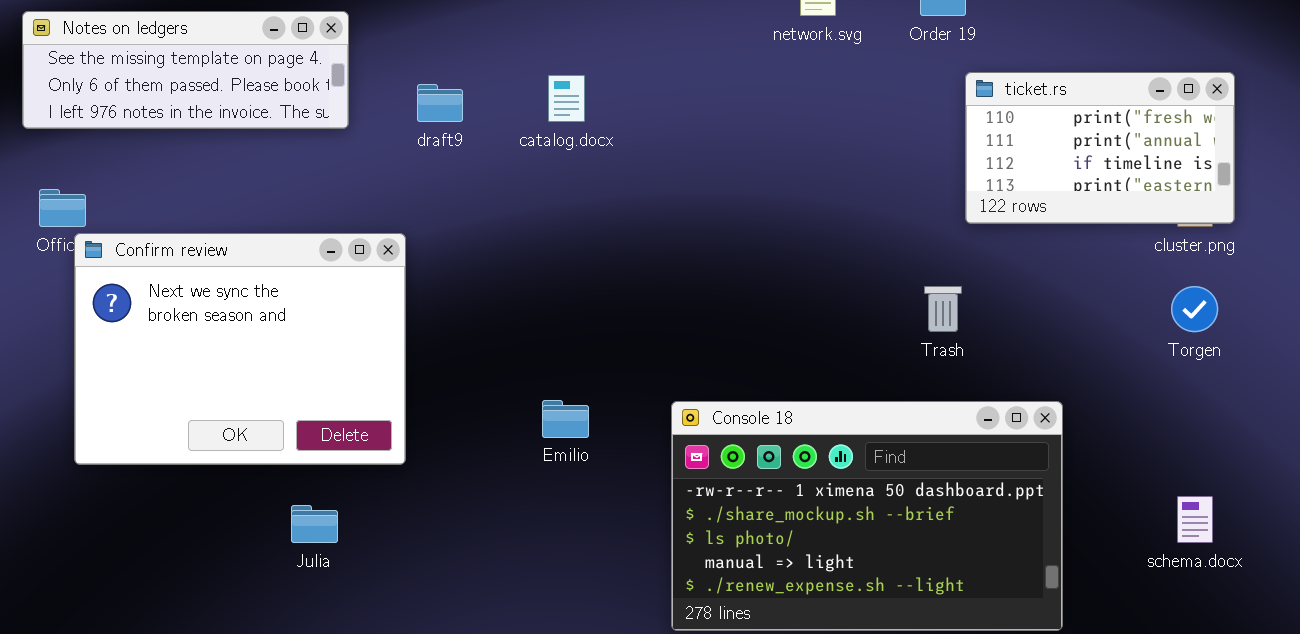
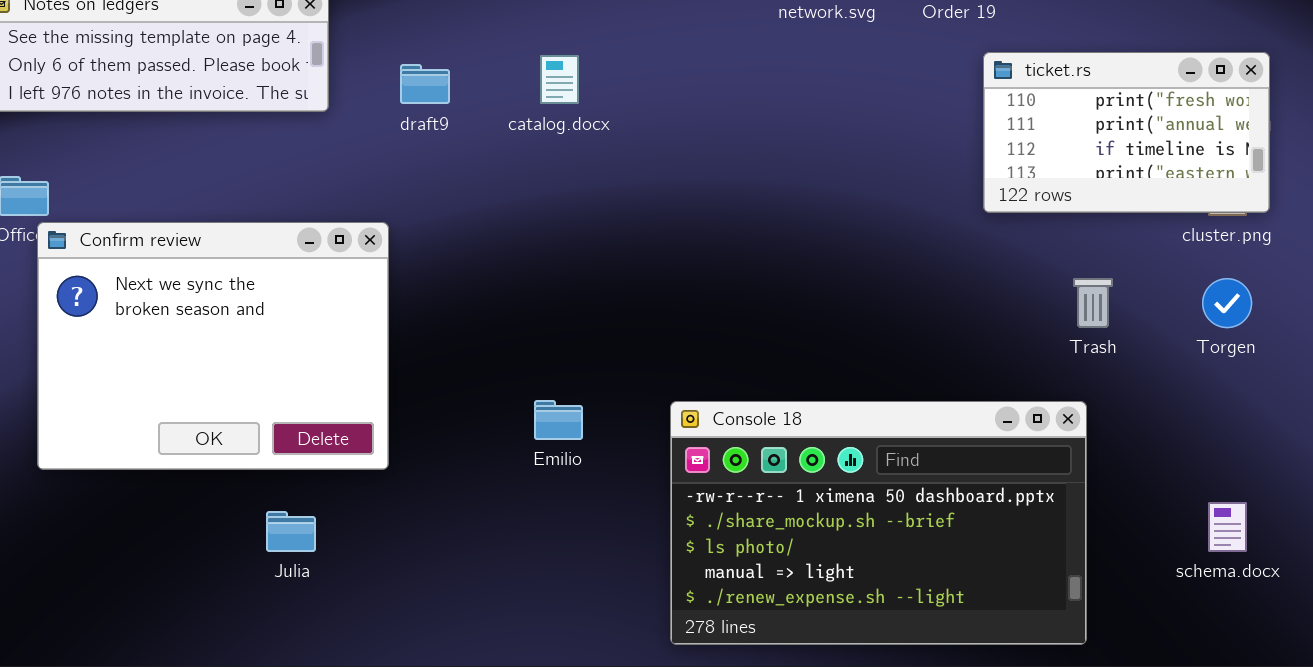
Trash: [924,286,962,332] -> [1073,278,1113,328], moved

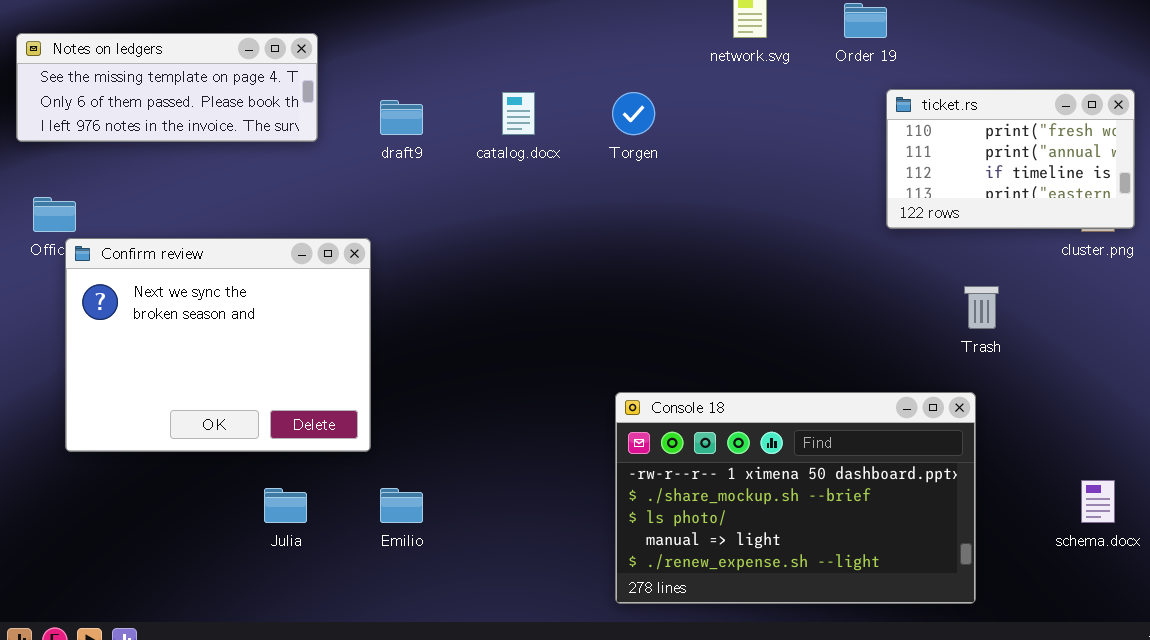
Torgen: [1202,278,1252,328] -> [612,92,655,135], moved
Emilio: [534,400,583,440] -> [380,488,423,523], moved

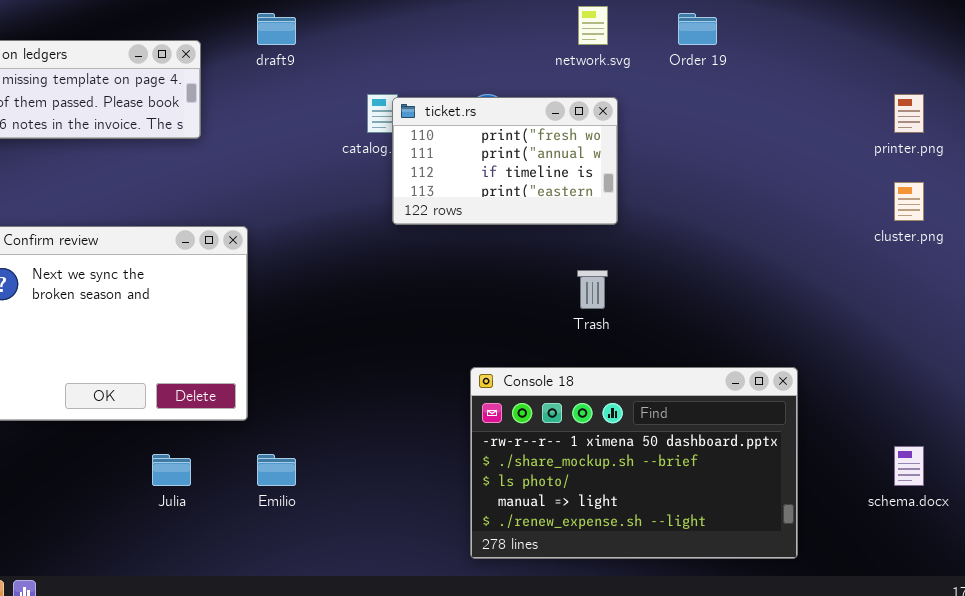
ticket.rs: [886,89,1135,229] -> [392,97,618,225], moved
draft9: [380,100,423,135] -> [257,13,296,45], moved
Trash: [964,286,999,329] -> [577,270,608,309], moved

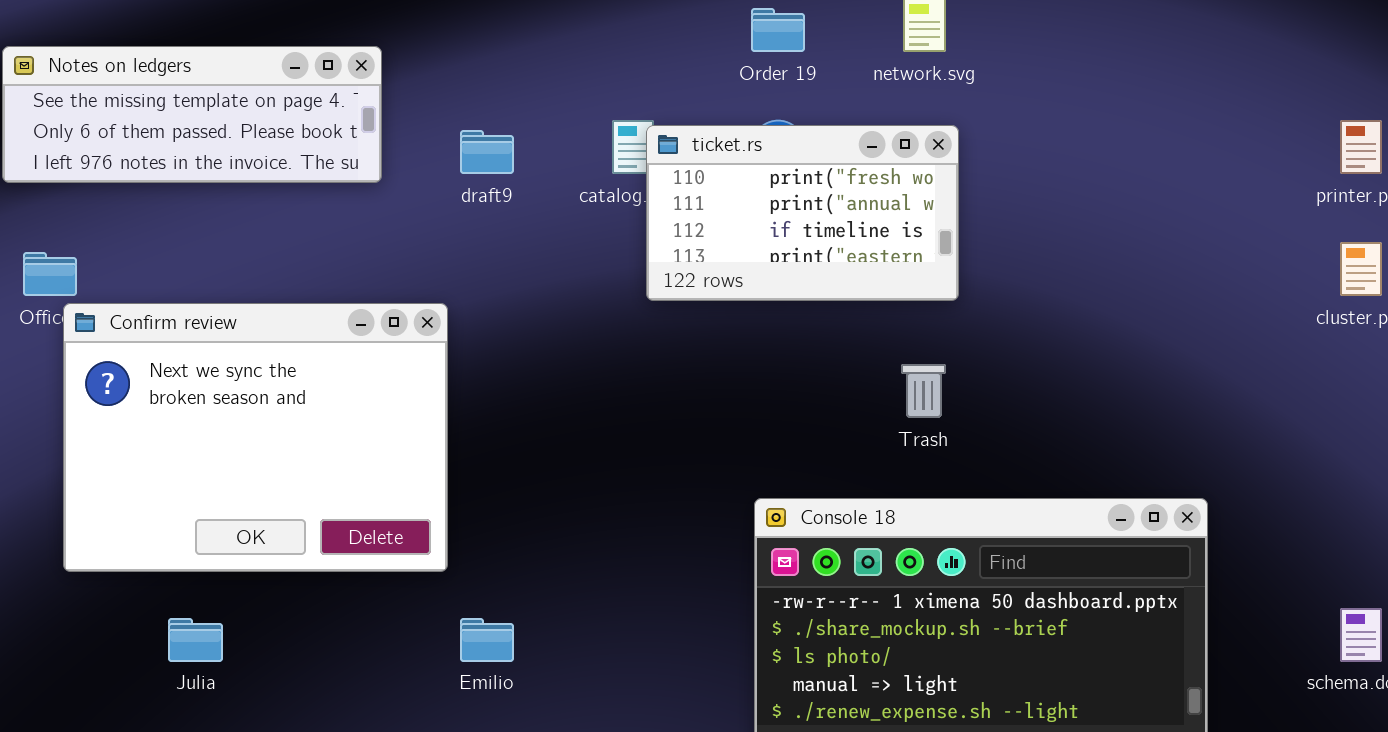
draft9: [257,13,296,45] -> [460,130,514,174], moved
Order 19: [678,13,717,45] -> [751,8,805,52], moved
Julia: [152,454,191,486] -> [168,618,223,662], moved

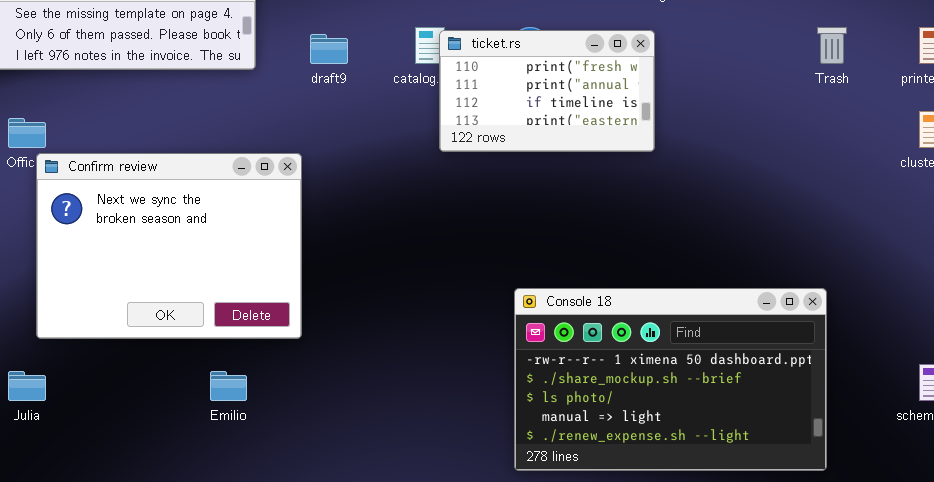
Trash: [901,364,946,418] -> [817,27,847,64], moved
Julia: [168,618,223,662] -> [8,371,46,401], moved
Emilio: [460,618,514,662] -> [210,371,247,401], moved

